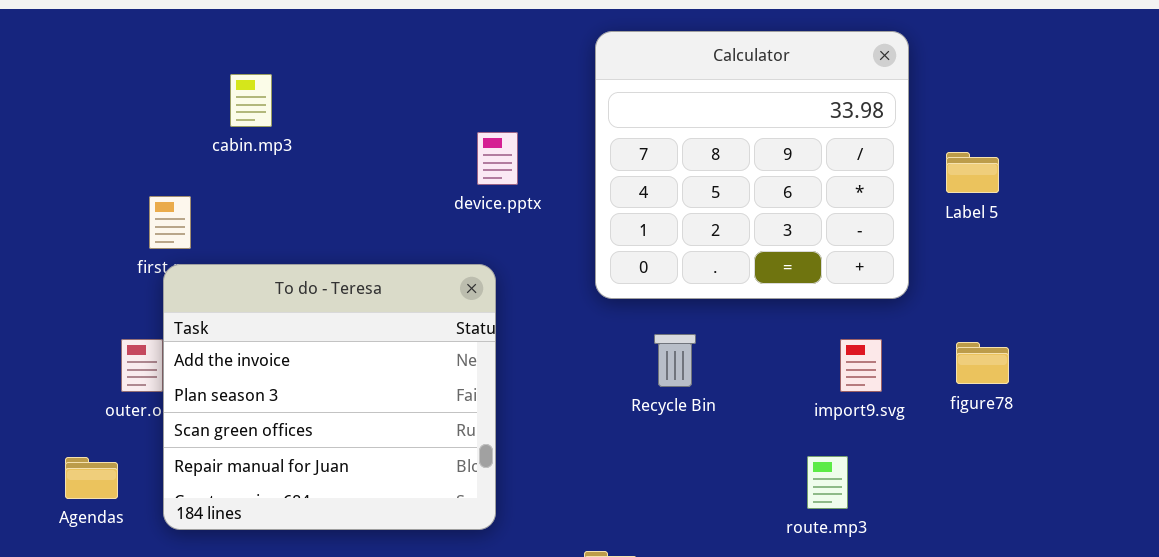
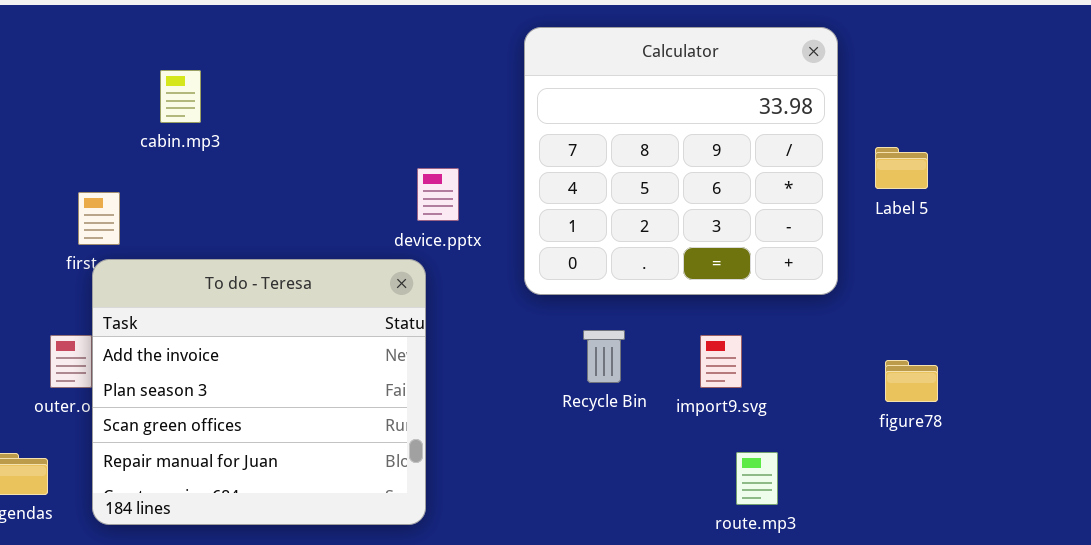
device.pptx: [477,132,518,185] -> [417,168,459,221], moved
import9.svg: [840,339,882,392] -> [700,335,742,388], moved
figure78: [956,342,1009,384] -> [885,360,938,402], moved

